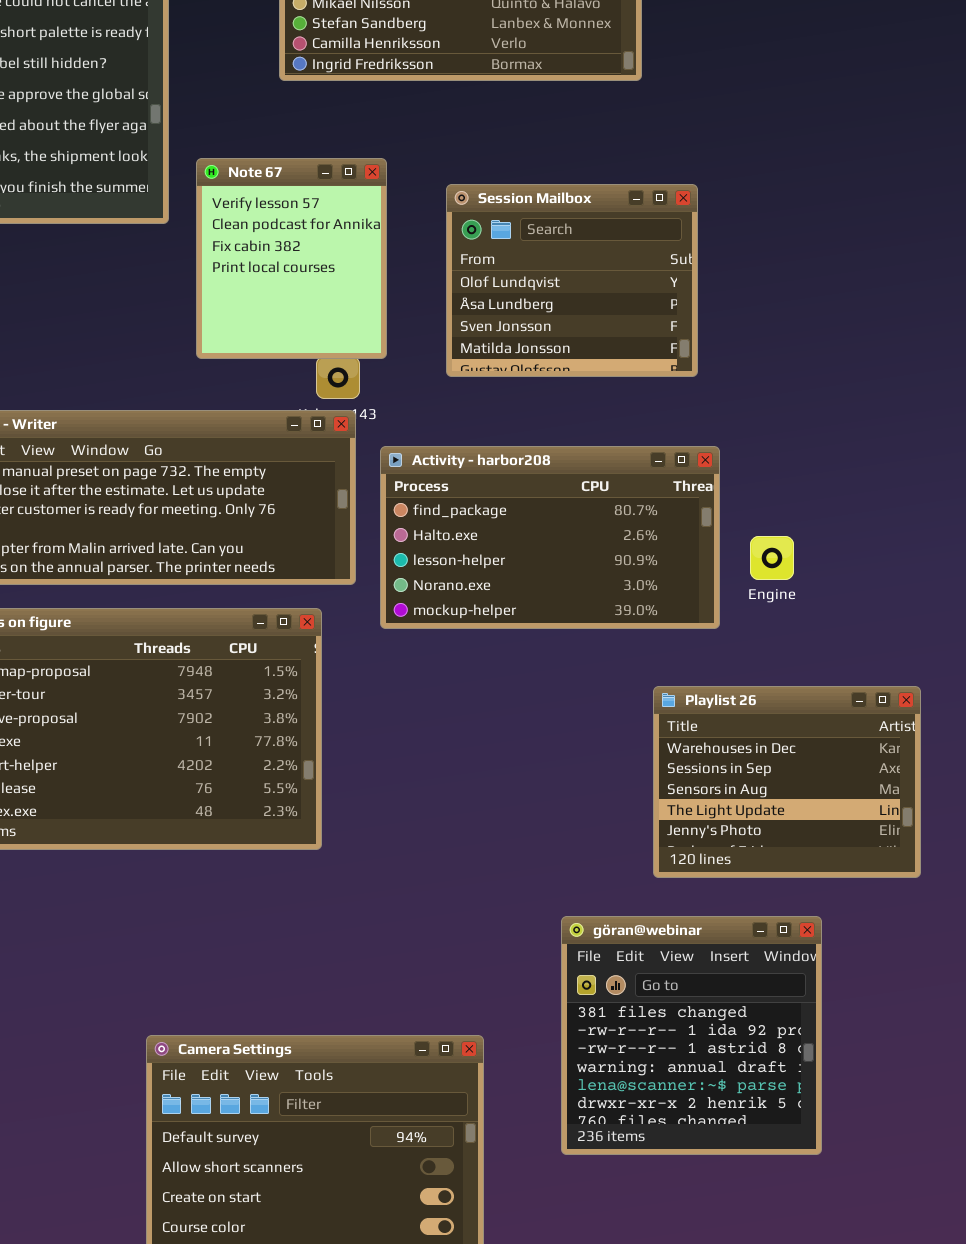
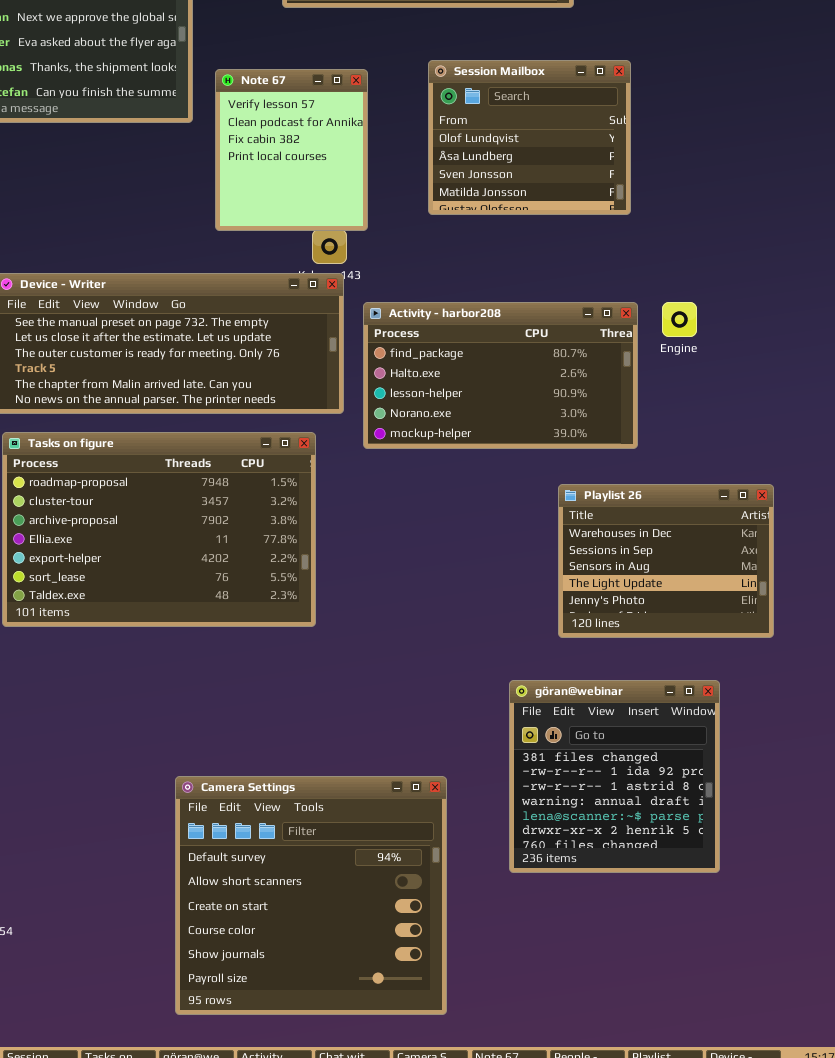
Session Mailbox: [446,184,698,377] -> [428,60,631,215], moved
Engine: [750,536,794,580] -> [662,302,697,337], moved
Playlist 26: [653,686,921,878] -> [558,484,774,638], moved

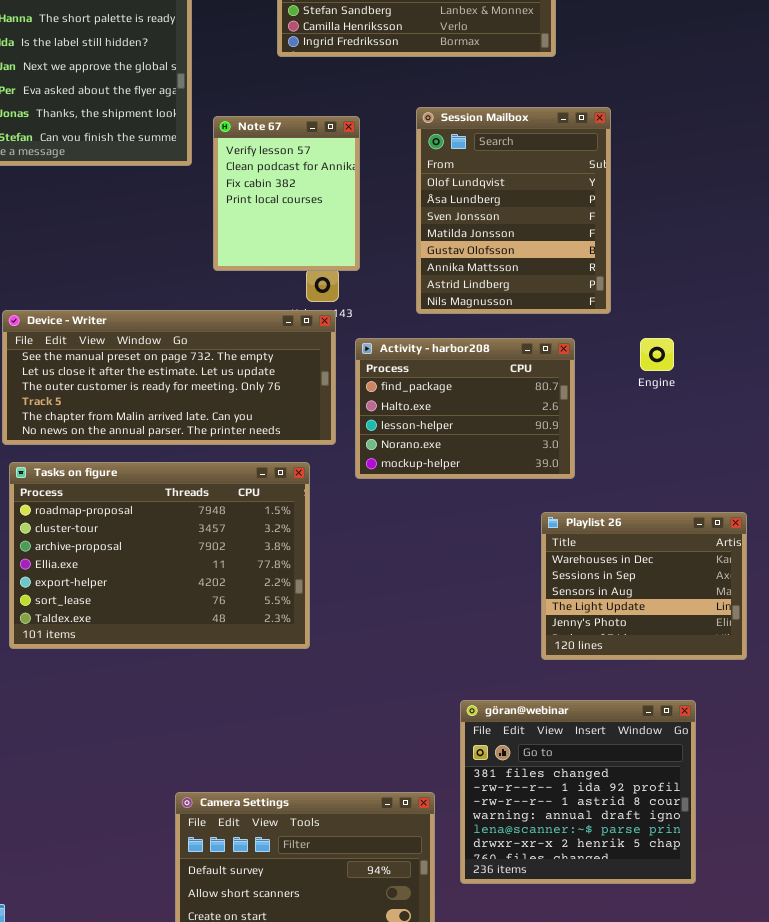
Session Mailbox: [428,60,631,215] -> [416,107,611,314], resized
Activity - harbor208: [363,302,638,449] -> [355,338,575,479], resized
göran@webinar: [509,680,720,873] -> [460,700,696,884], resized

